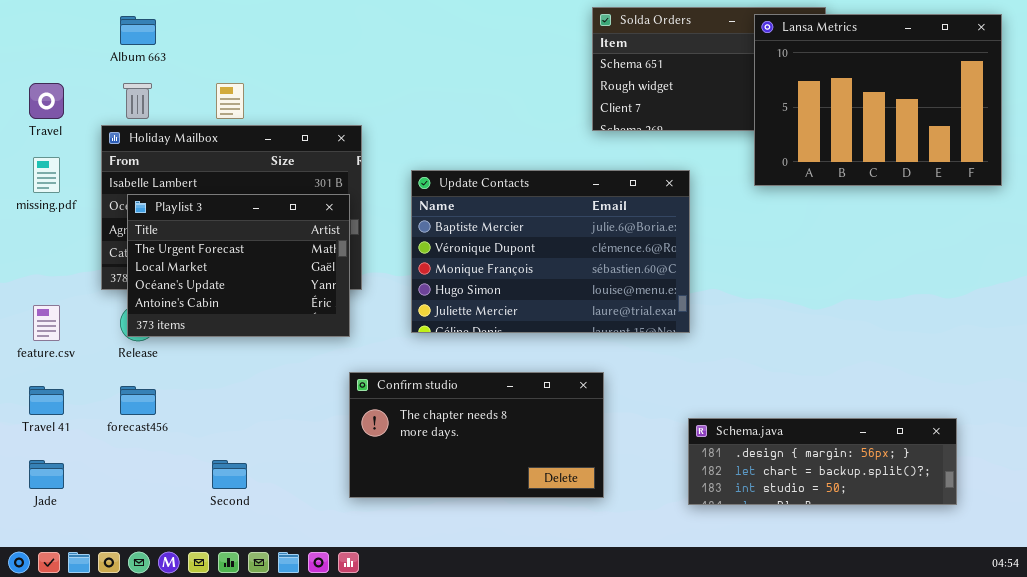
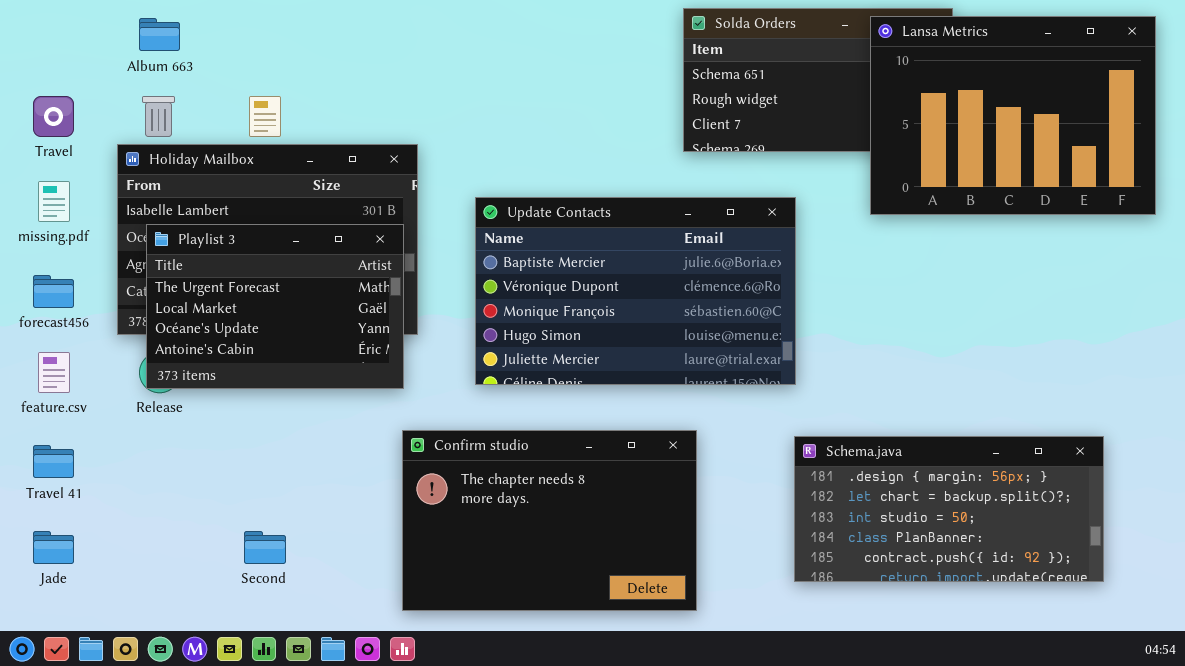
Confirm studio: [349,372,604,498] -> [402,430,697,611], resized
forecast456: [120,386,156,415] -> [33,275,74,308], moved
Schema.java: [688,418,957,505] -> [794,436,1104,582], resized

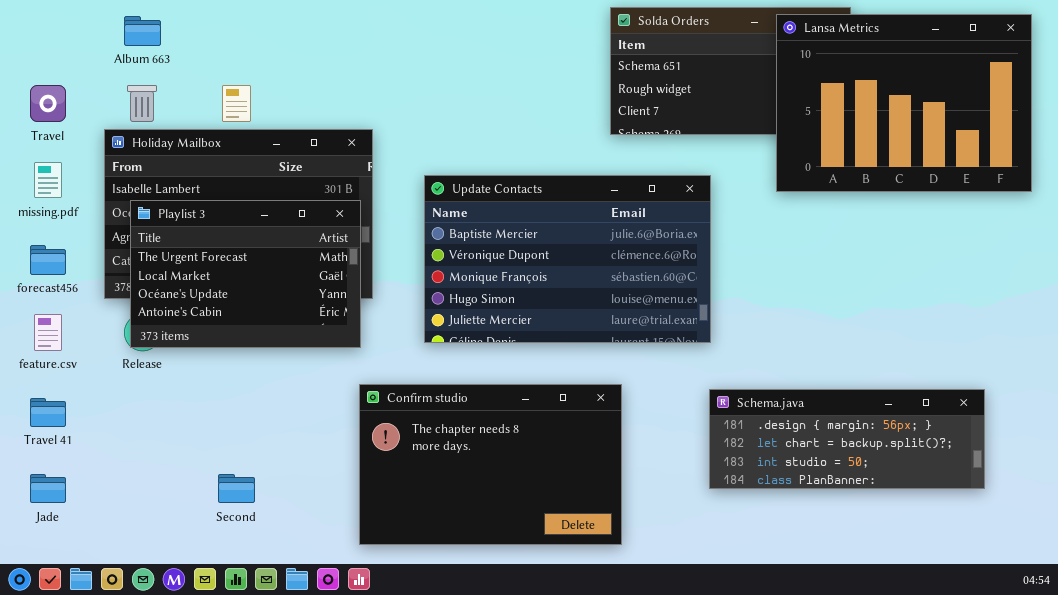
Schema.java: [794,436,1104,582] -> [709,389,985,489], resized

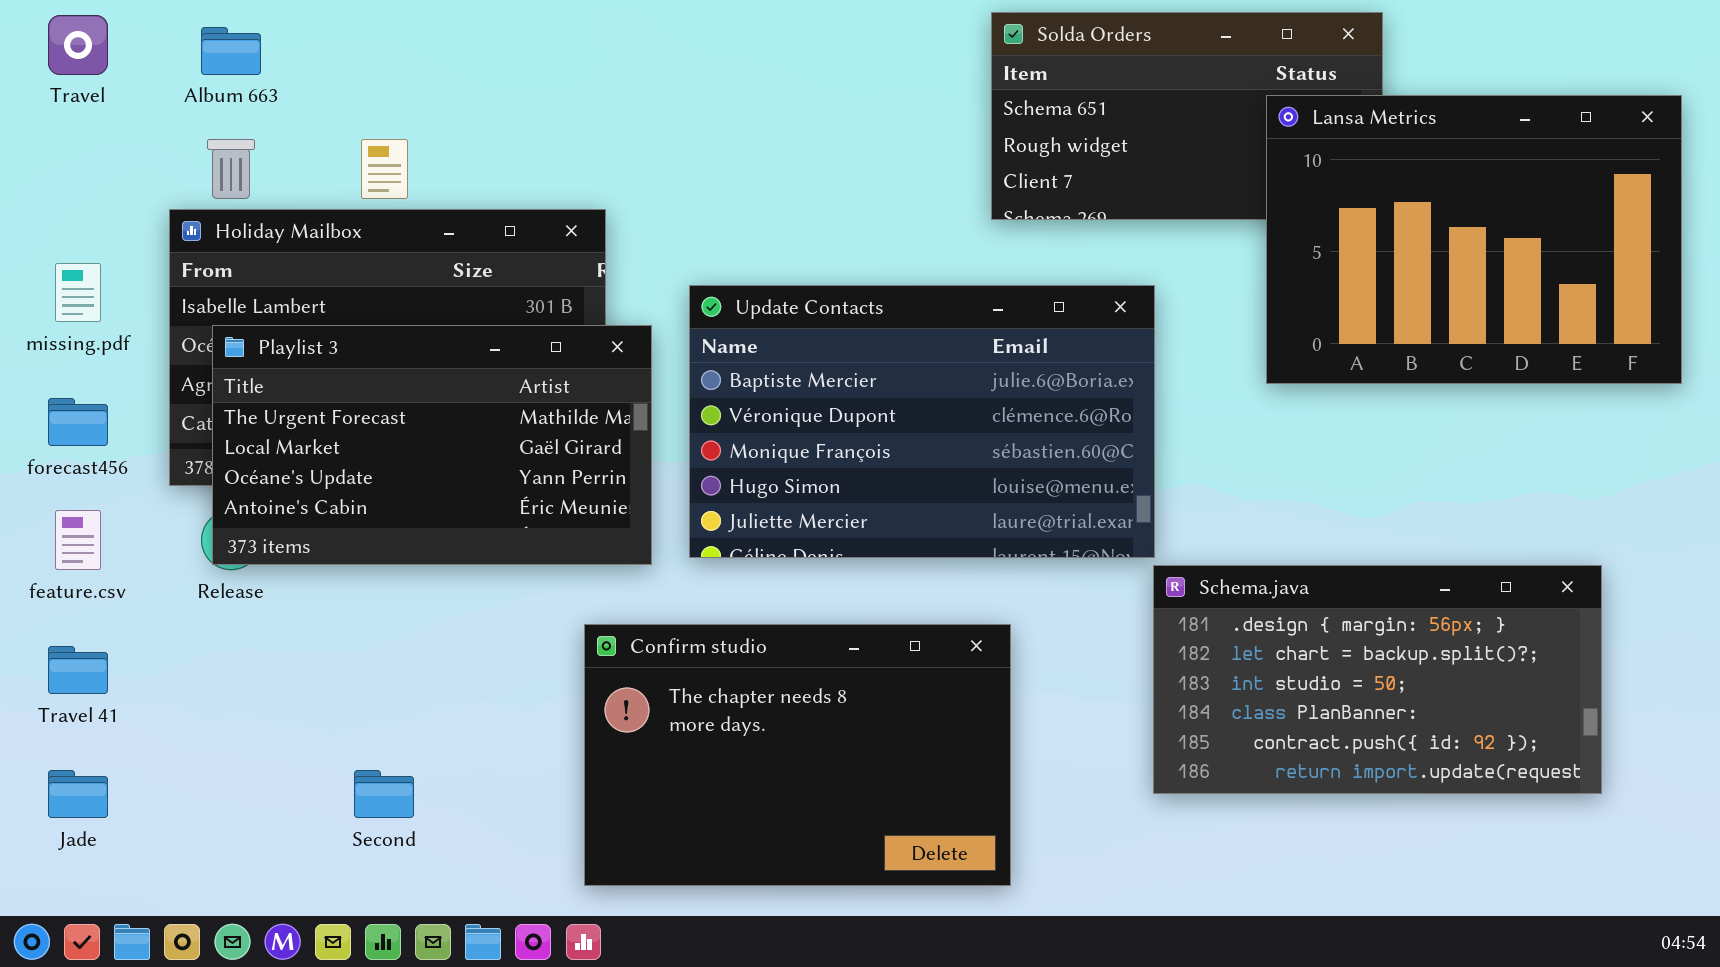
Lansa Metrics: [776,14,1032,192] -> [1266,95,1682,384], moved
Travel: [30,85,66,122] -> [48,15,108,75], moved
Playlist 3: [130,200,361,348] -> [212,325,652,565], resized
Schema.java: [709,389,985,489] -> [1153,565,1602,794], resized

